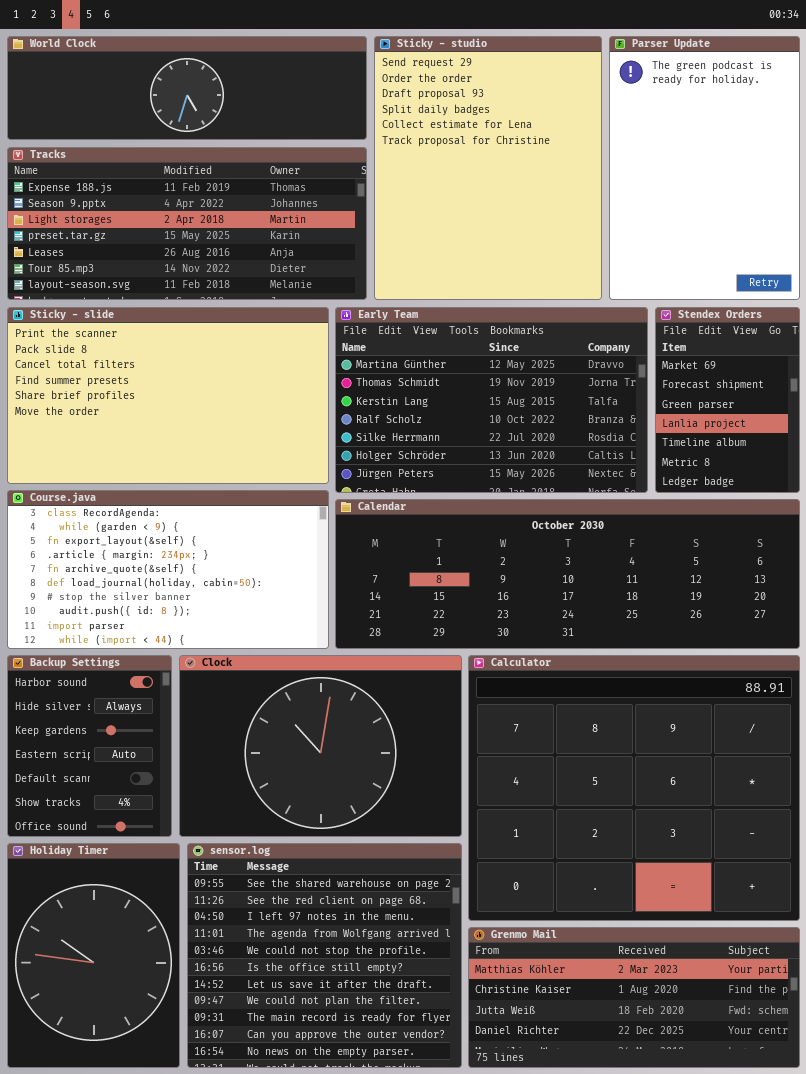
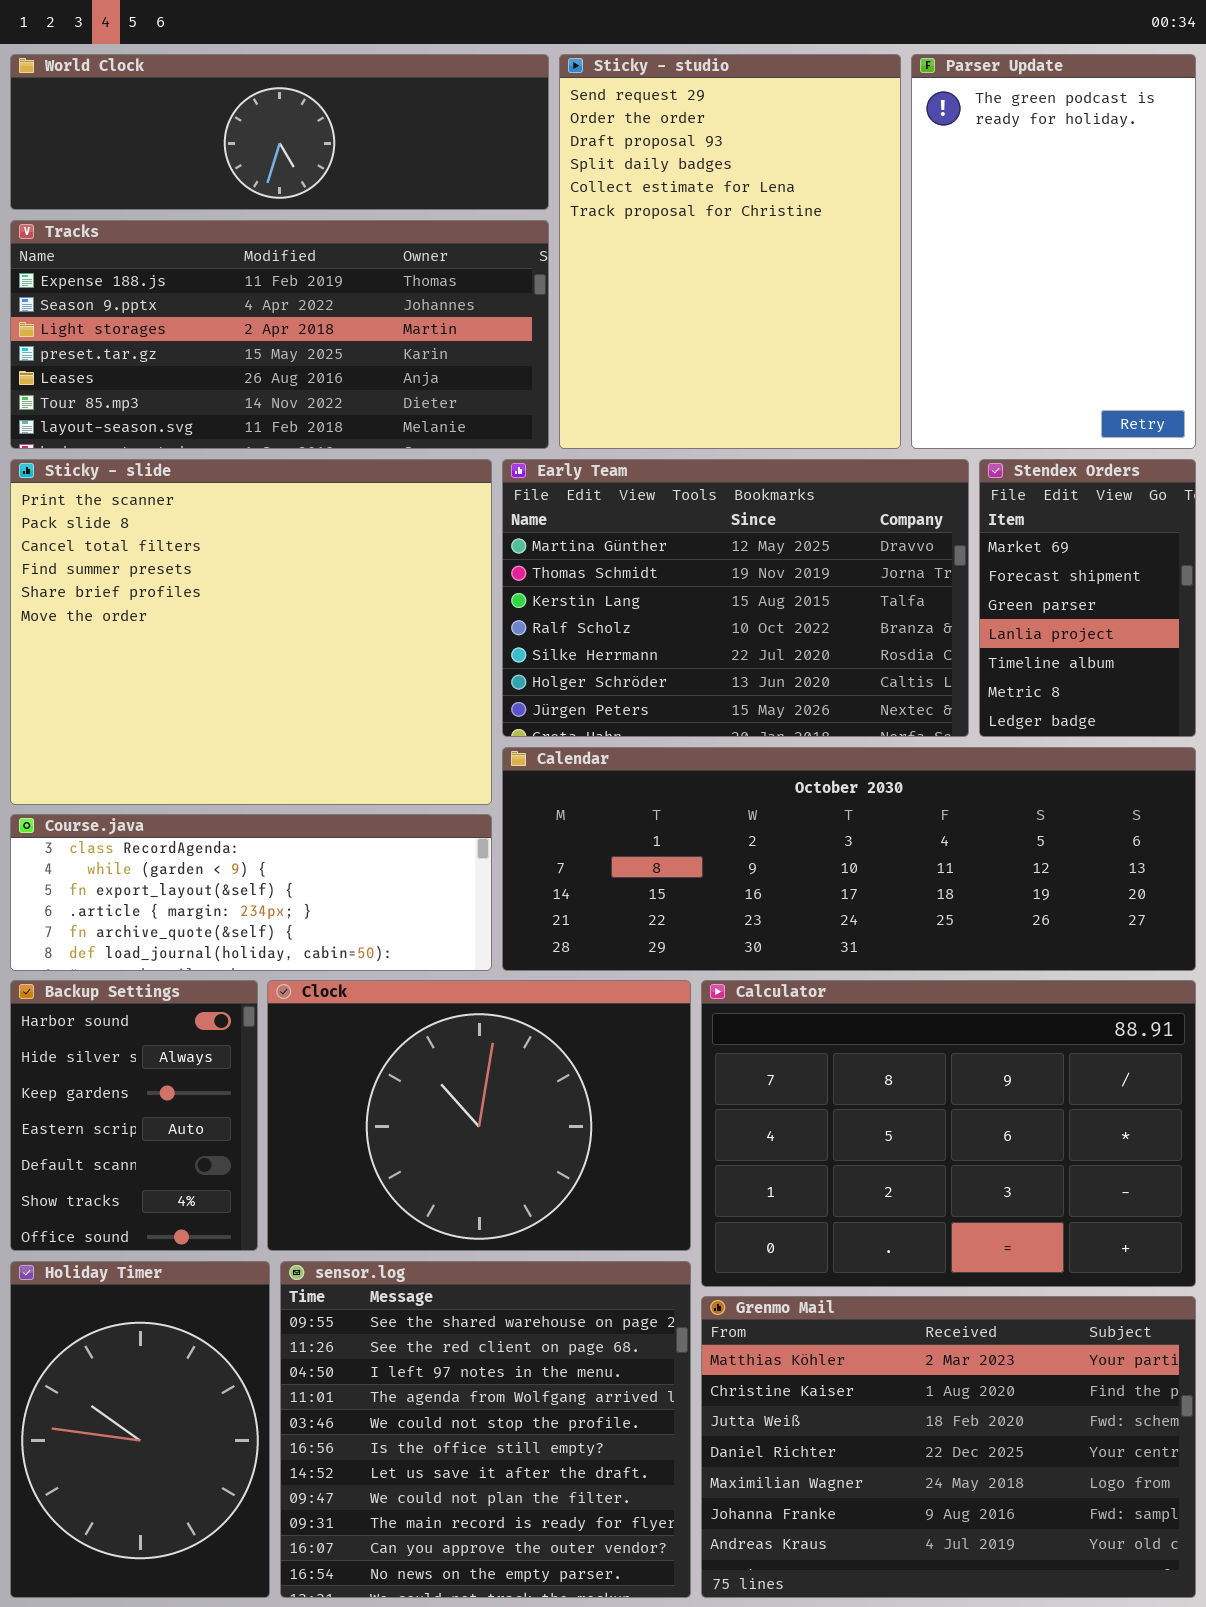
Sticky - slide: [7,307,329,484] -> [10,459,492,805], resized
Course.java: [7,490,329,649] -> [10,814,492,971], resized
Calculator: [468,655,800,921] -> [701,980,1196,1287], resized
Grenmo Mail: [468,927,800,1068] -> [701,1296,1196,1598], resized

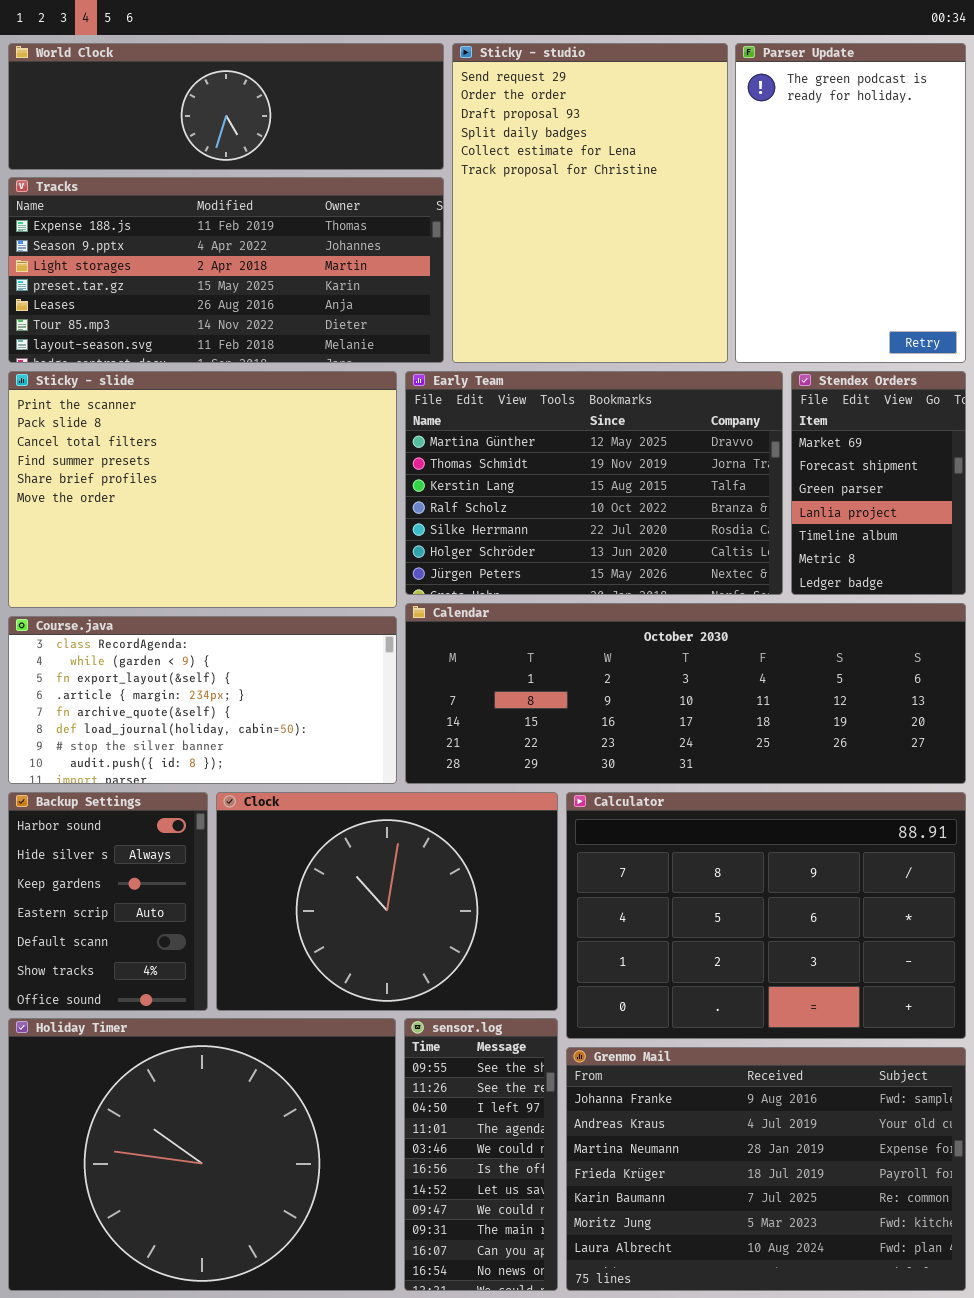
Sticky - slide: [10,459,492,805] -> [8,371,397,608], resized
Course.java: [10,814,492,971] -> [8,616,397,784], resized
Holiday Timer: [10,1261,270,1598] -> [8,1018,396,1291], resized
sensor.log: [280,1261,691,1598] -> [404,1018,558,1291], resized
Grenmo Mail: [701,1296,1196,1598] -> [566,1047,966,1291], scrolled down 5 rows

